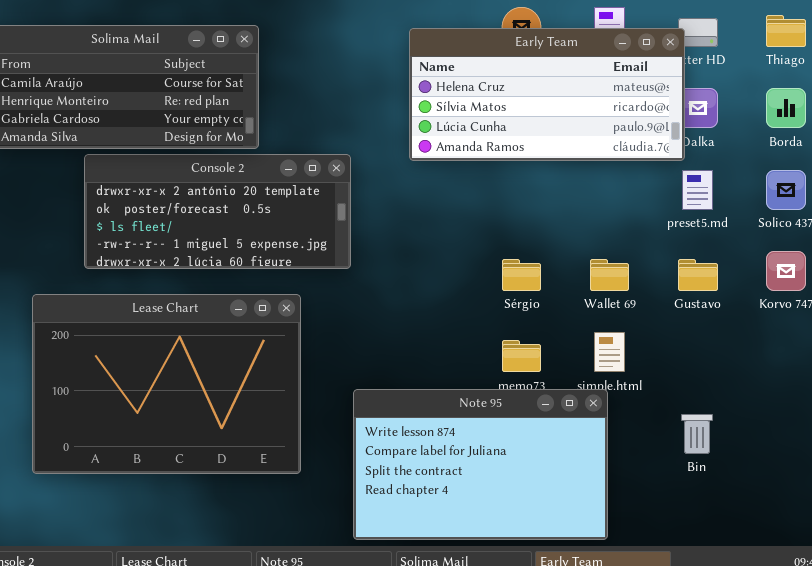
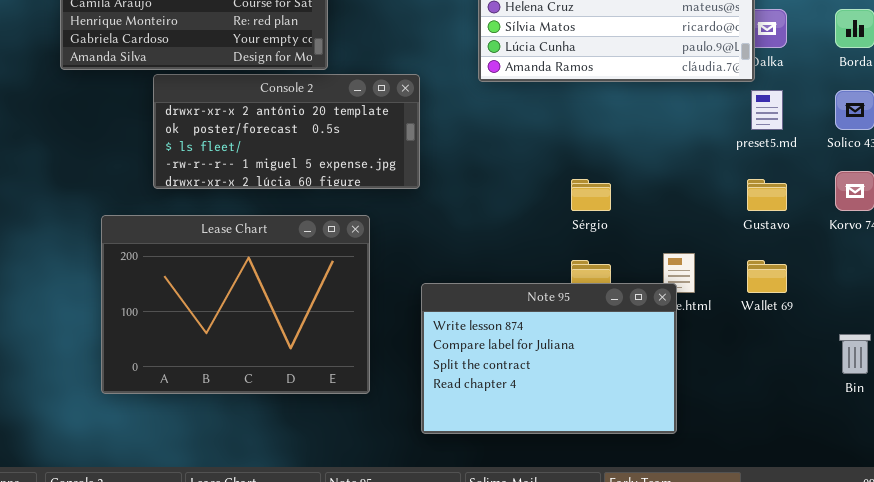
Wallet 69: [590,259,629,291] -> [747,260,787,293], moved
Note 95: [353,389,608,540] -> [421,283,677,434], moved
Bin: [681,414,713,454] -> [839,334,871,374], moved

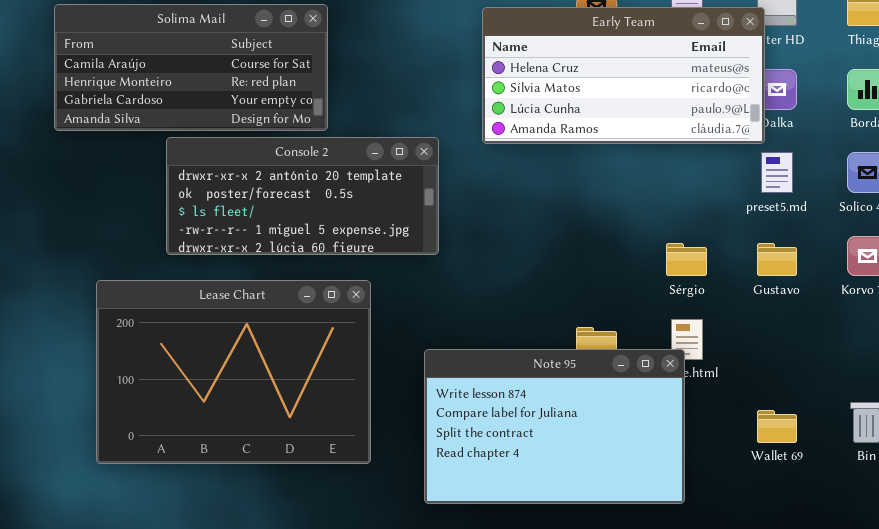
Console 2: [153,74,420,189] -> [166,137,439,255], moved
Sérgio: [571,179,611,211] -> [666,243,707,276], moved
Wallet 69: [747,260,787,293] -> [757,410,797,443], moved

